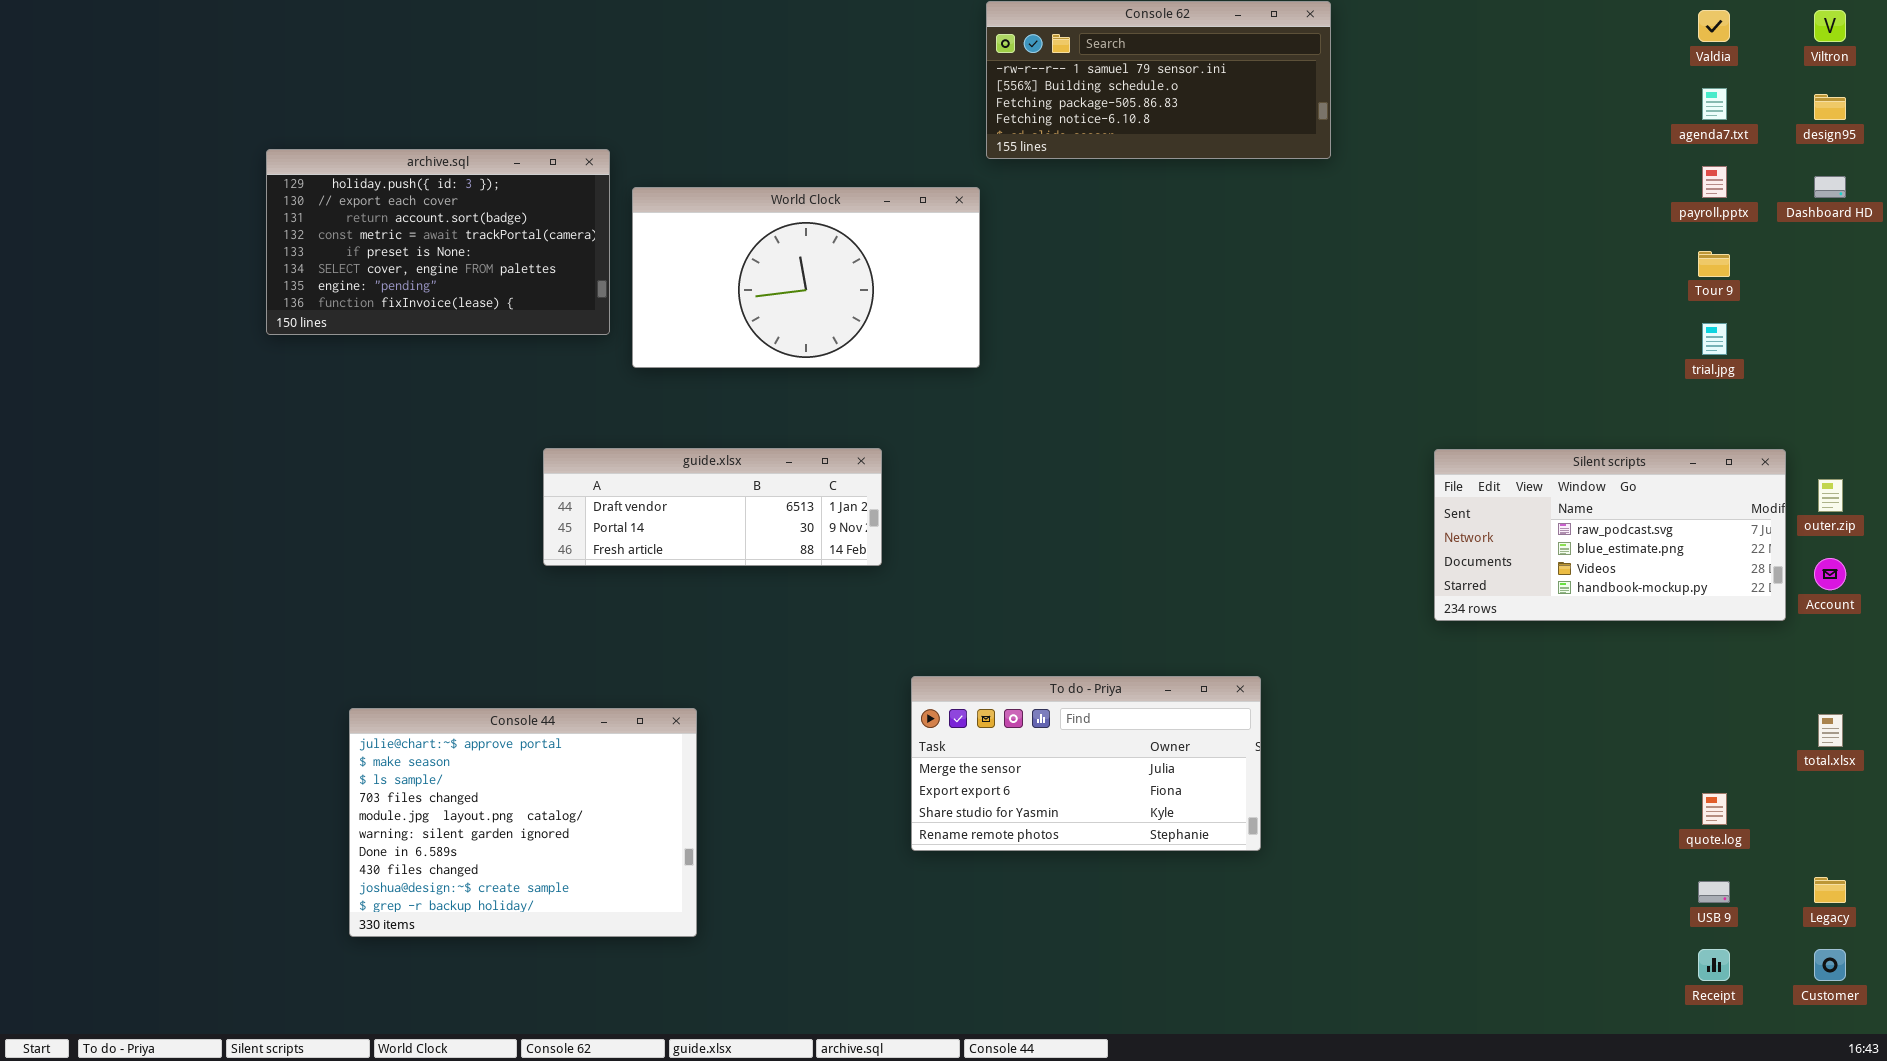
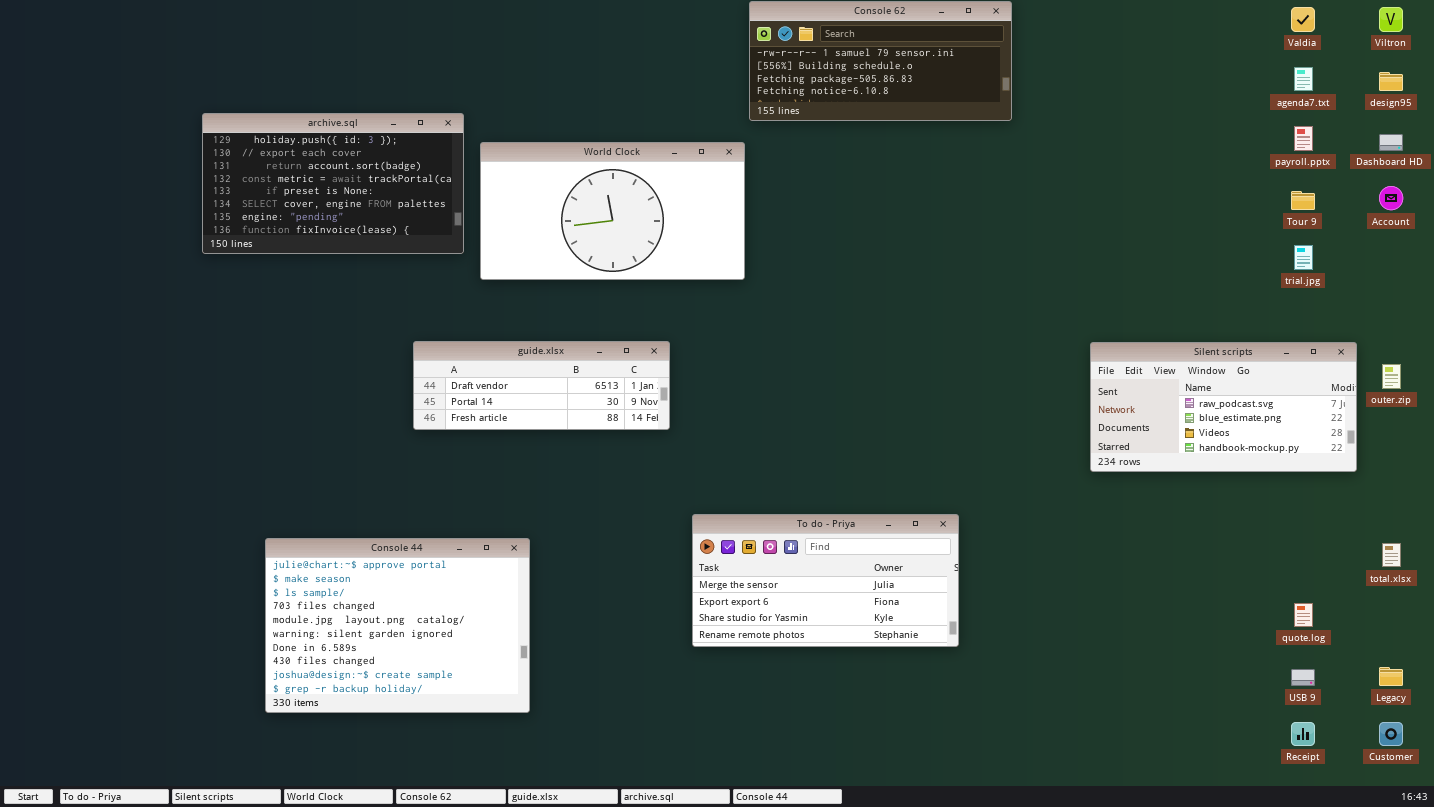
Account: [1814,558,1846,590] -> [1379,186,1403,210], moved

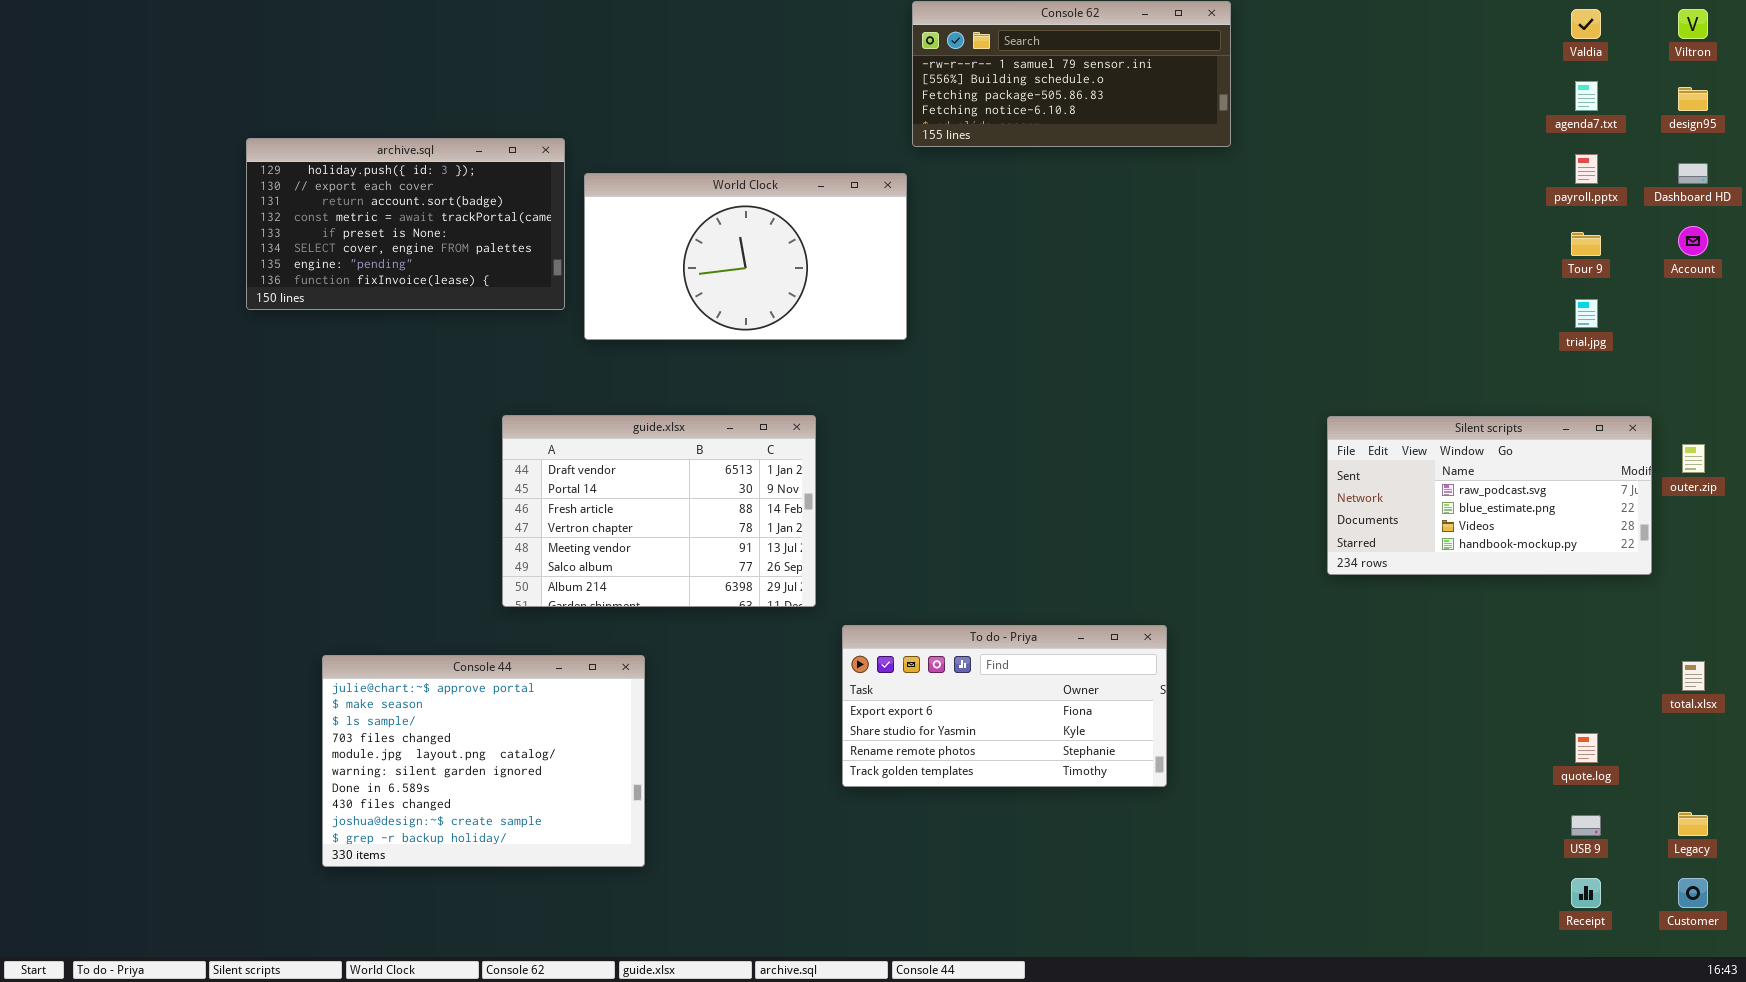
guide.xlsx: [413,341,670,430] -> [502,415,816,607], resized
To do - Priya: [692,514,959,647] -> [842,625,1167,787], scrolled down 1 row

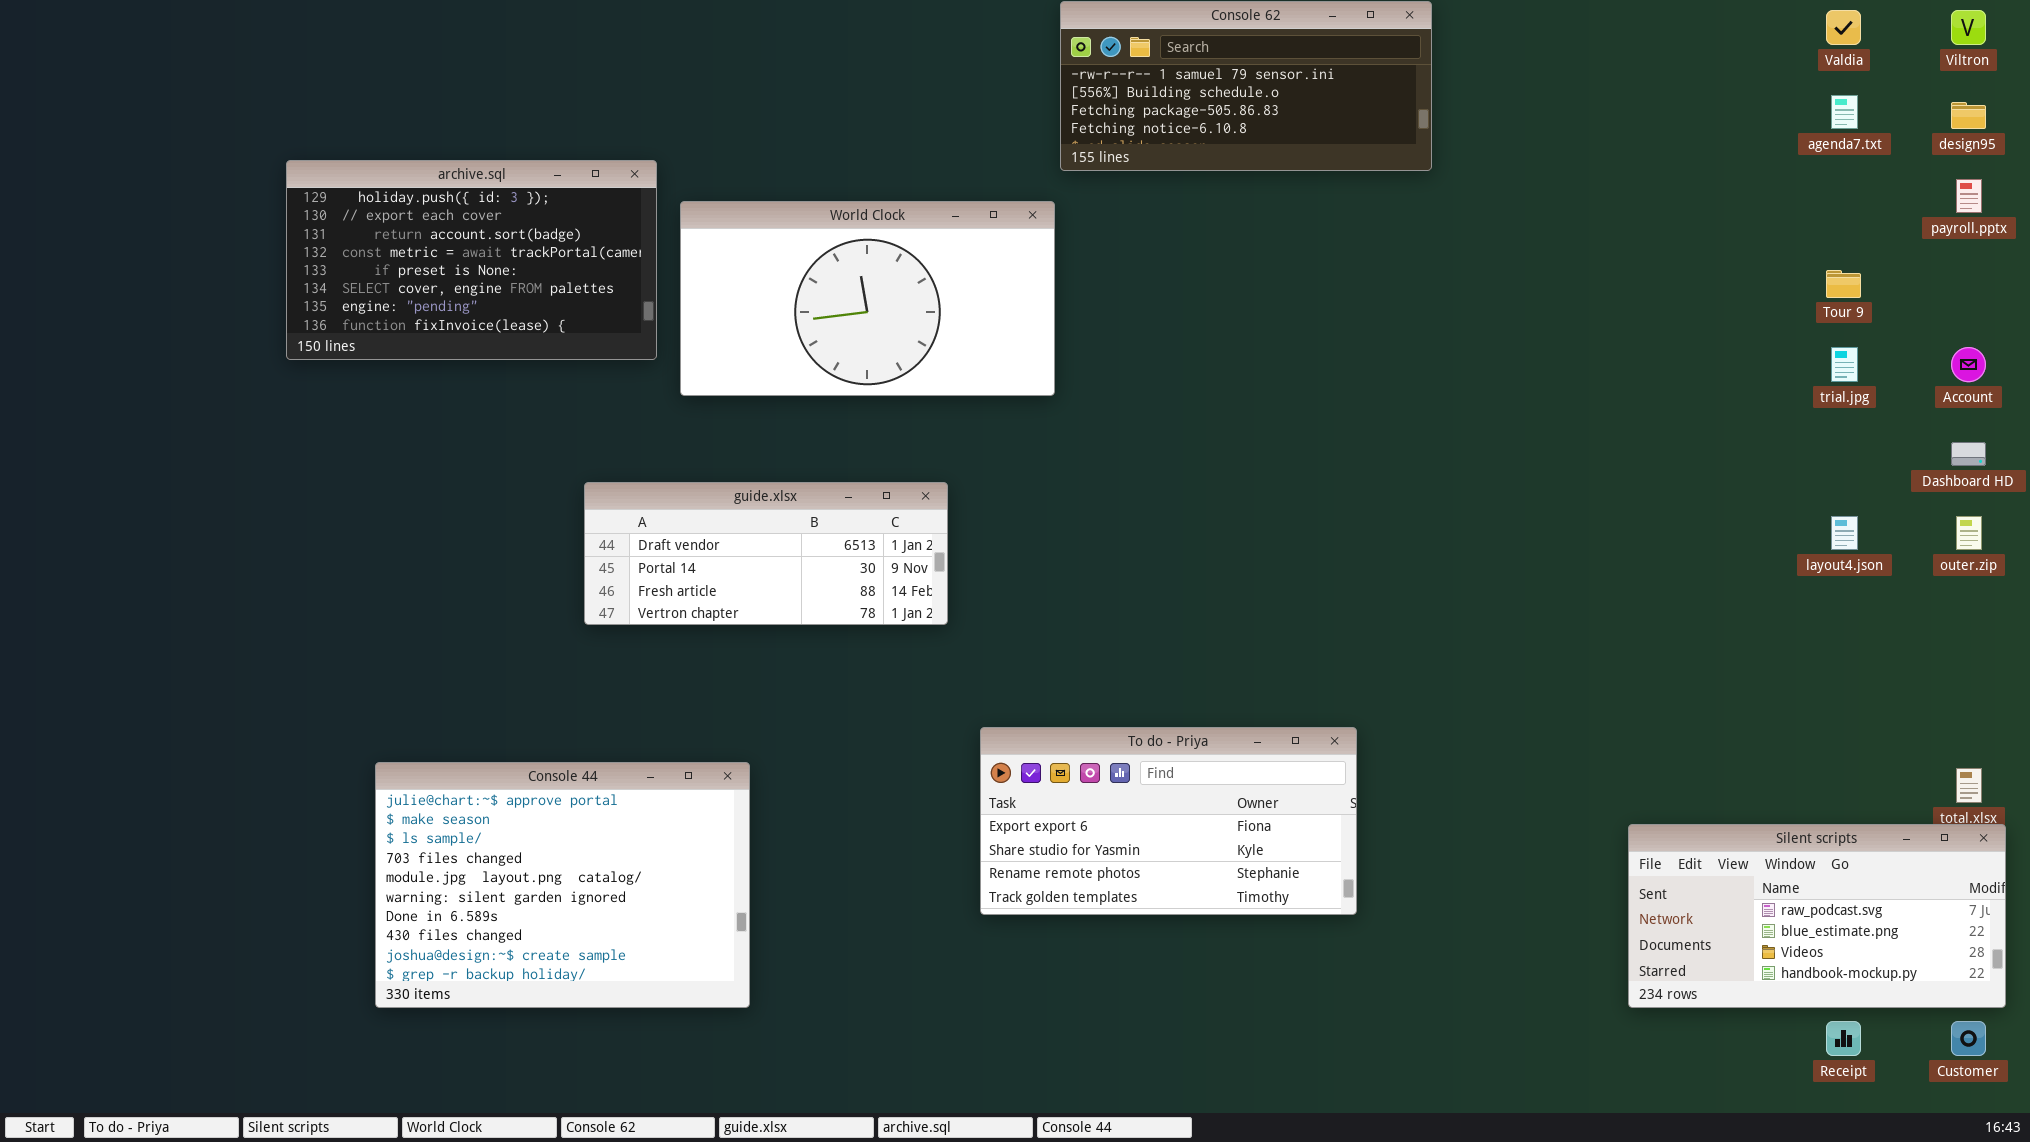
payroll.pptx: [1575,154,1598,184] -> [1956,179,1982,213], moved
Dashboard HD: [1678,163,1708,184] -> [1951,442,1986,466], moved
Account: [1678,226,1708,256] -> [1951,347,1986,382], moved
guide.xlsx: [502,415,816,607] -> [584,482,948,625], resized
Silent scripts: [1327,416,1652,575] -> [1628,824,2006,1008], moved

